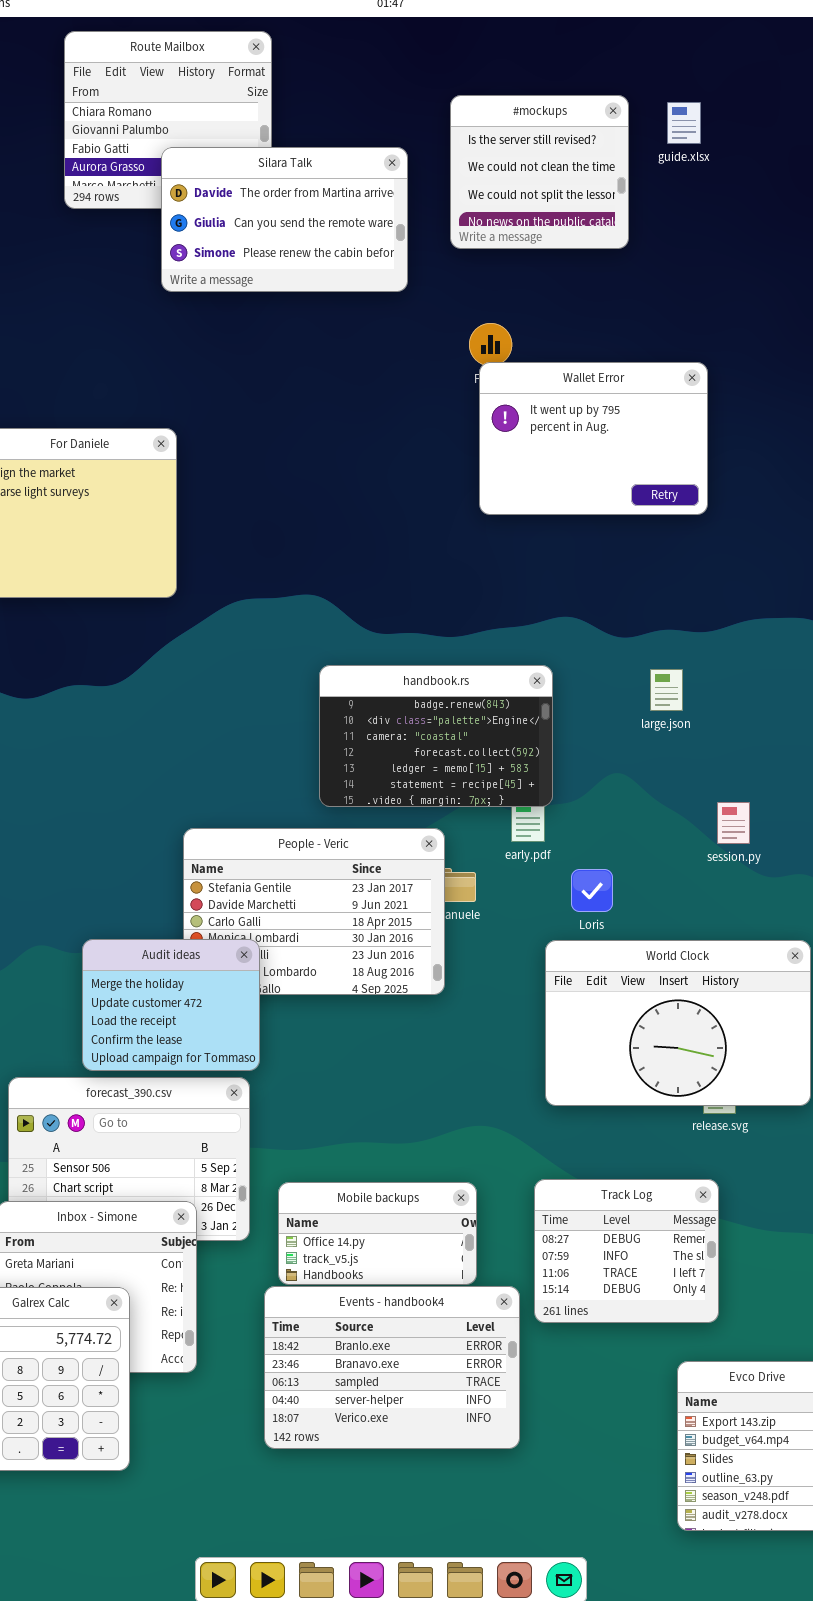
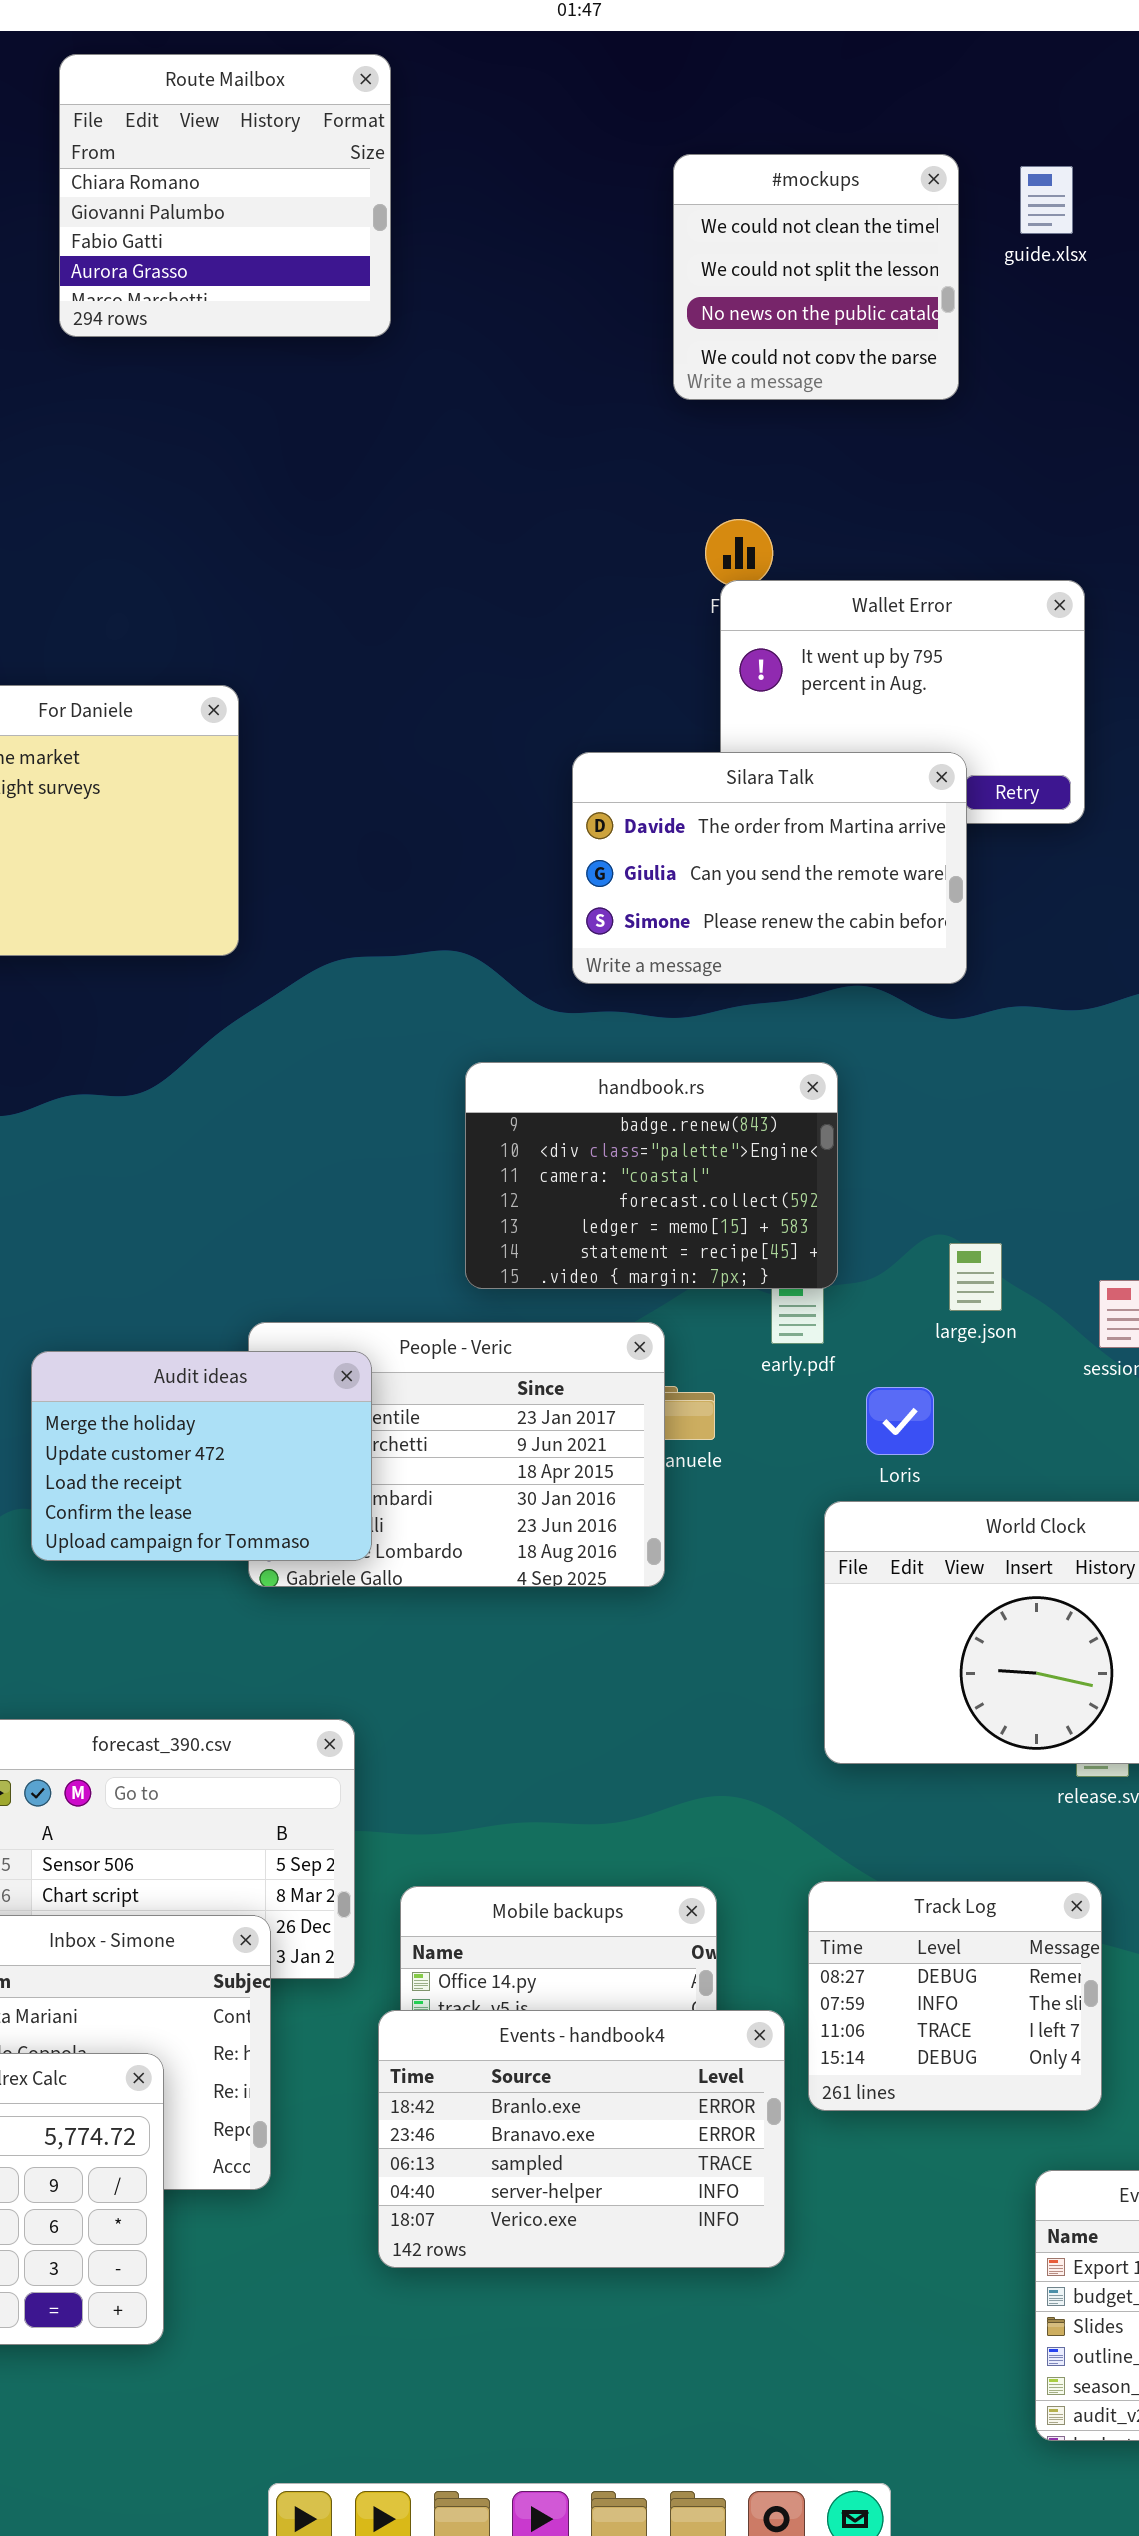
#mockups: [450,95,629,249] -> [673,154,959,400], scrolled down 1 row
Silara Talk: [161,147,408,292] -> [572,752,967,984], moved
large.json: [650,669,683,711] -> [949,1243,1002,1311], moved
Audit ideas: [82,939,260,1071] -> [31,1351,372,1561], moved, resized
Events - handbook4: [264,1286,520,1449] -> [378,2010,785,2268], moved

